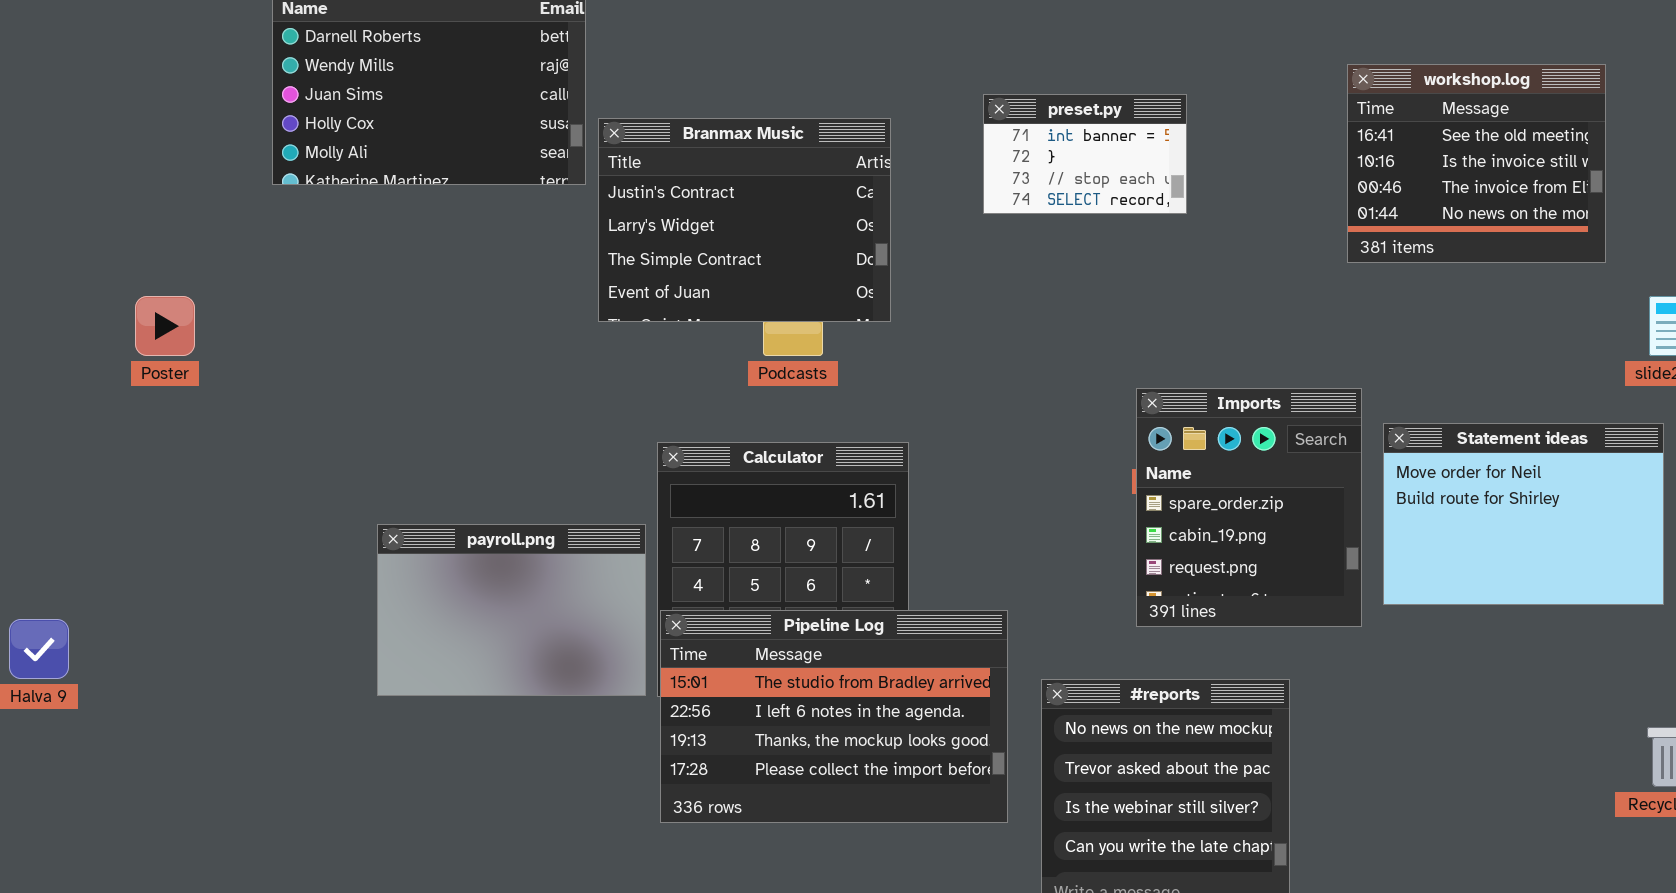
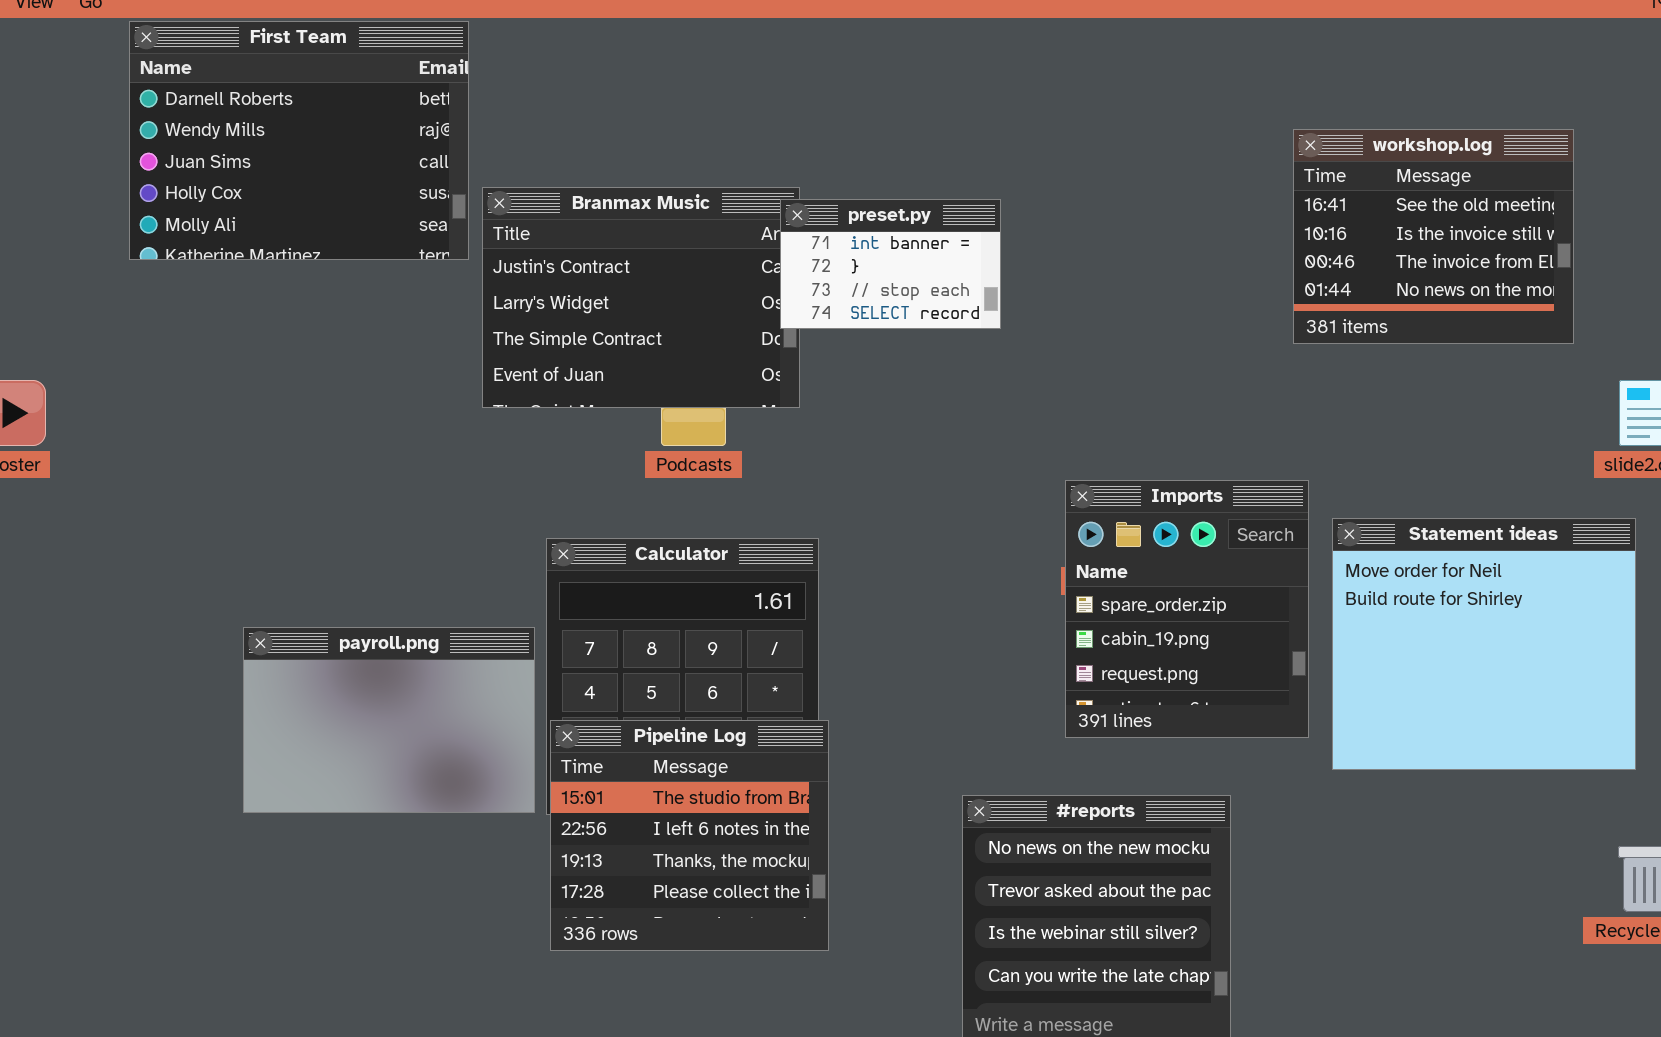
preset.py: [983,94,1187,214] -> [780,199,1001,329], moved
Statement ideas: [1383,423,1664,605] -> [1332,518,1636,770], resized
Pipeline Log: [660,610,1008,823] -> [550,720,829,951], resized

